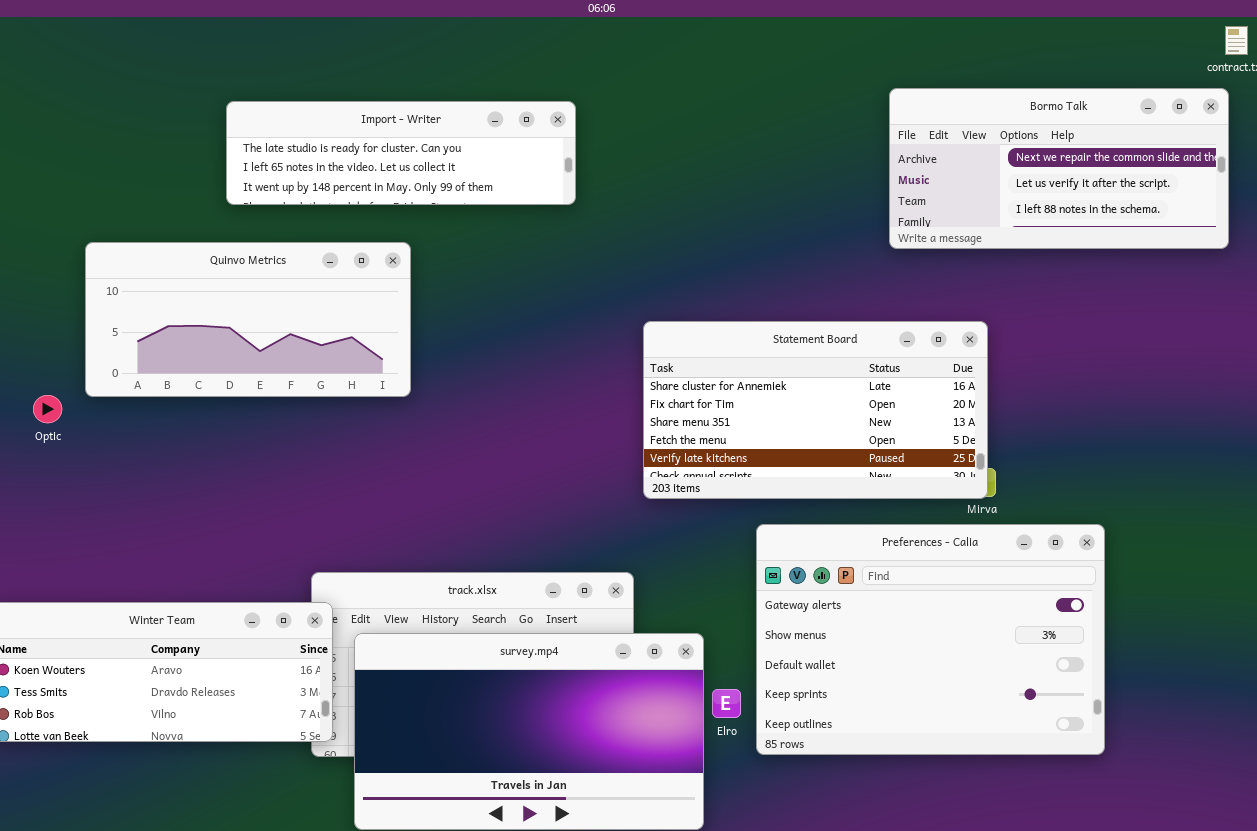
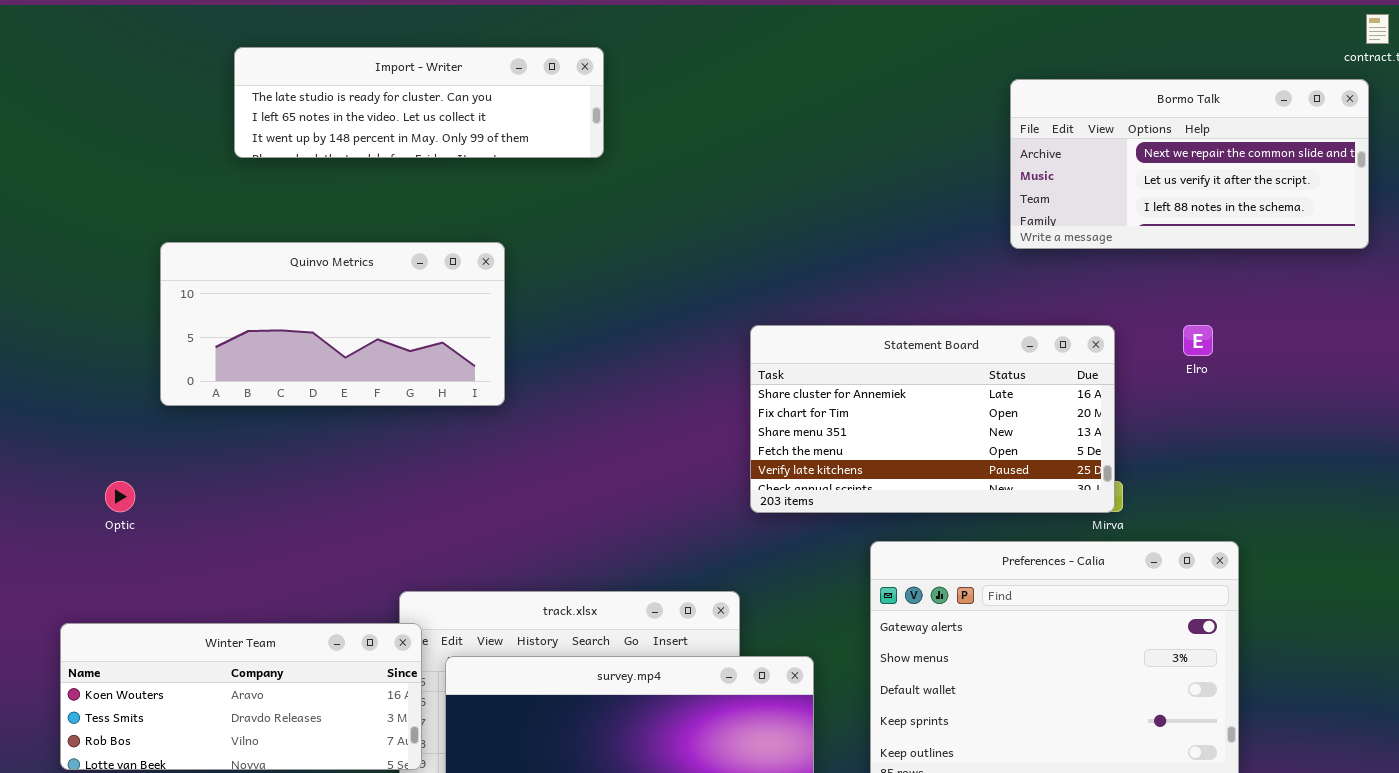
Import - Writer: [226,101,576,205] -> [234,47,604,158], moved
Optic: [33,395,62,423] -> [105,481,135,512], moved
Elro: [712,689,741,718] -> [1183,325,1213,356], moved

